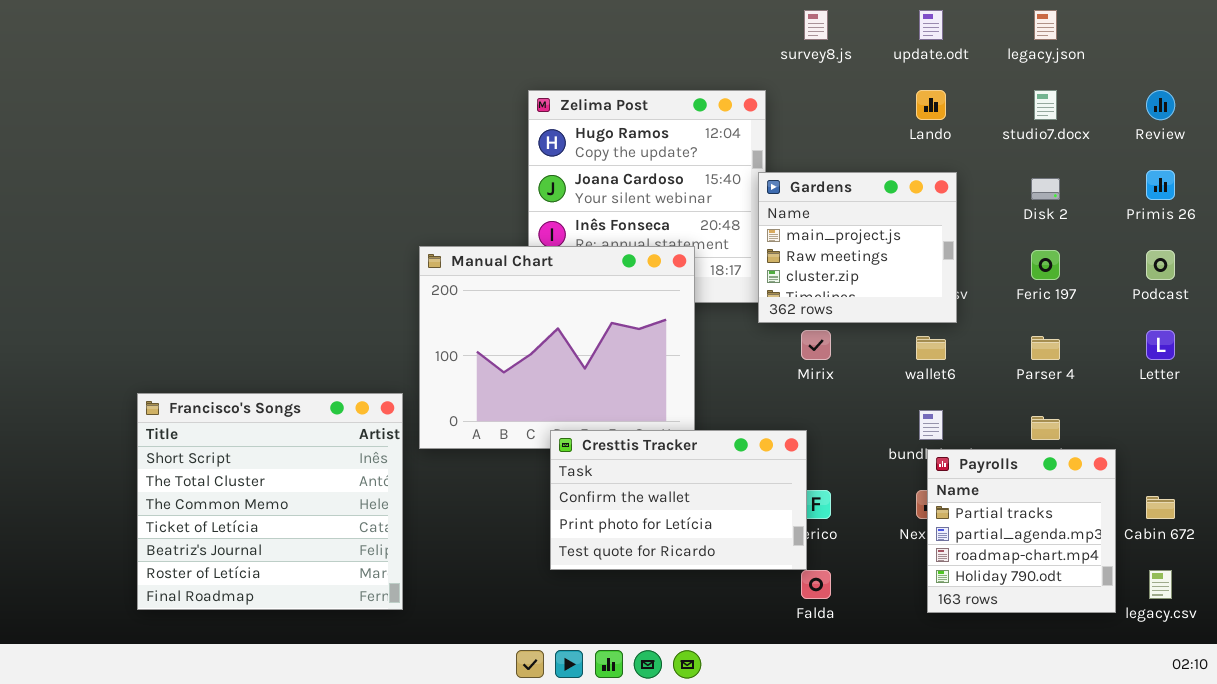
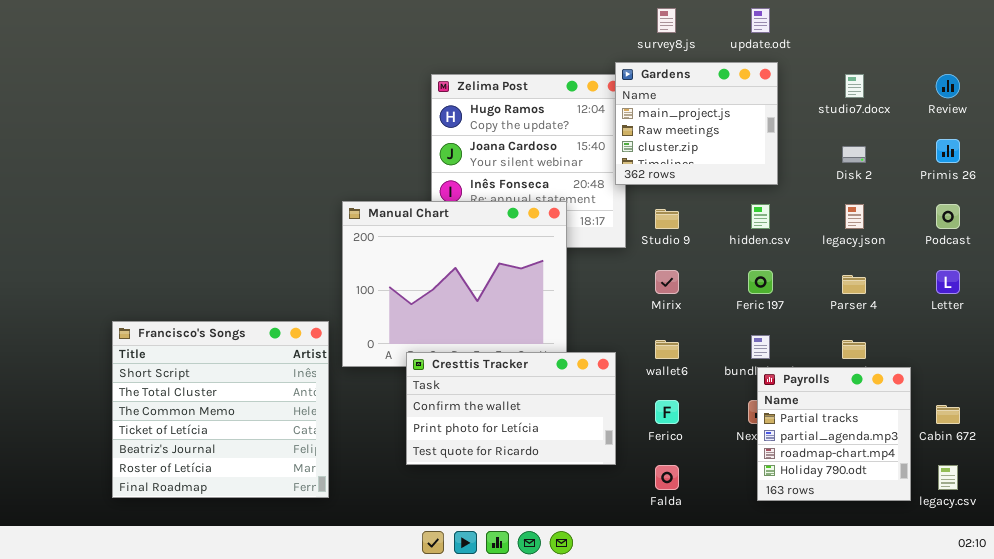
legacy.json: [1034,10,1057,40] -> [845,204,864,229], moved
Gardens: [758,172,957,323] -> [615,62,778,185], moved
Feric 197: [1031,250,1060,280] -> [748,270,773,294], moved
wallet6: [916,336,946,360] -> [655,340,679,359], moved
Cresttis Tracker: [550,430,807,570] -> [406,352,616,465], moved

